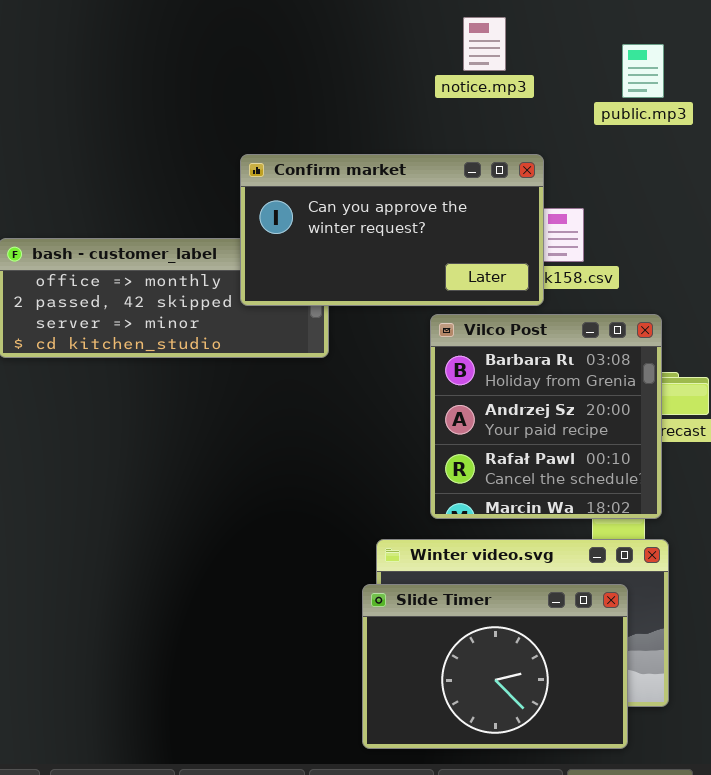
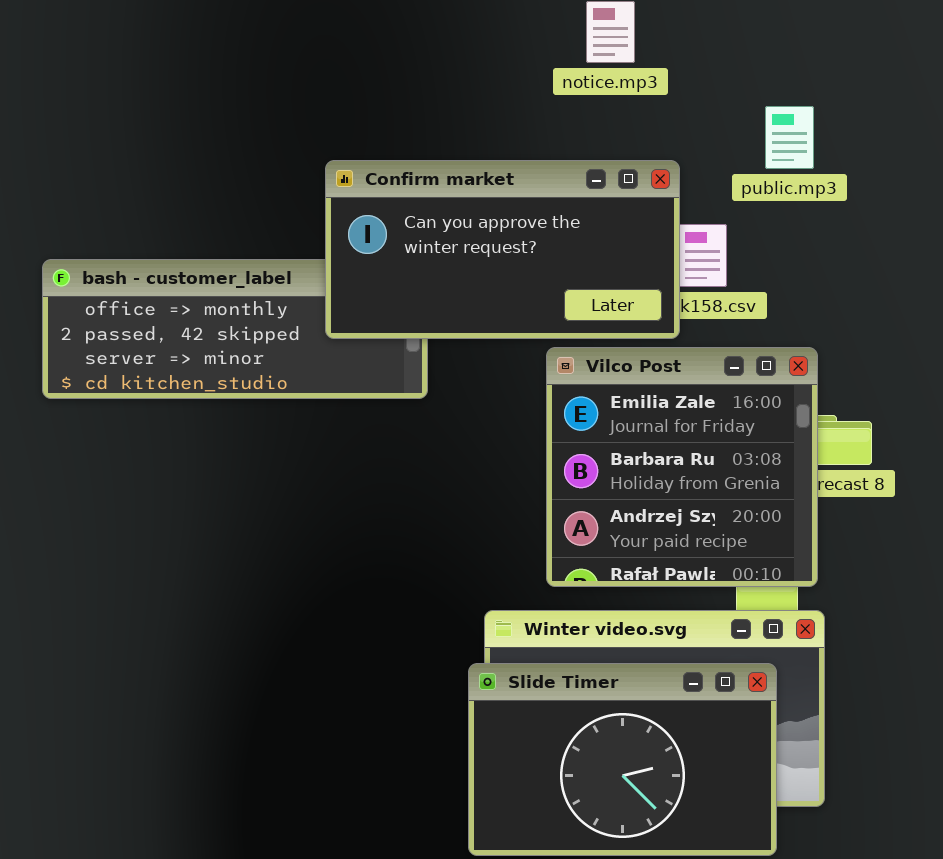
public.mp3: [622,44,664,98] -> [765,106,814,169], moved
Vilco Post: [430,314,662,519] -> [546,347,818,587], scrolled up 1 row

